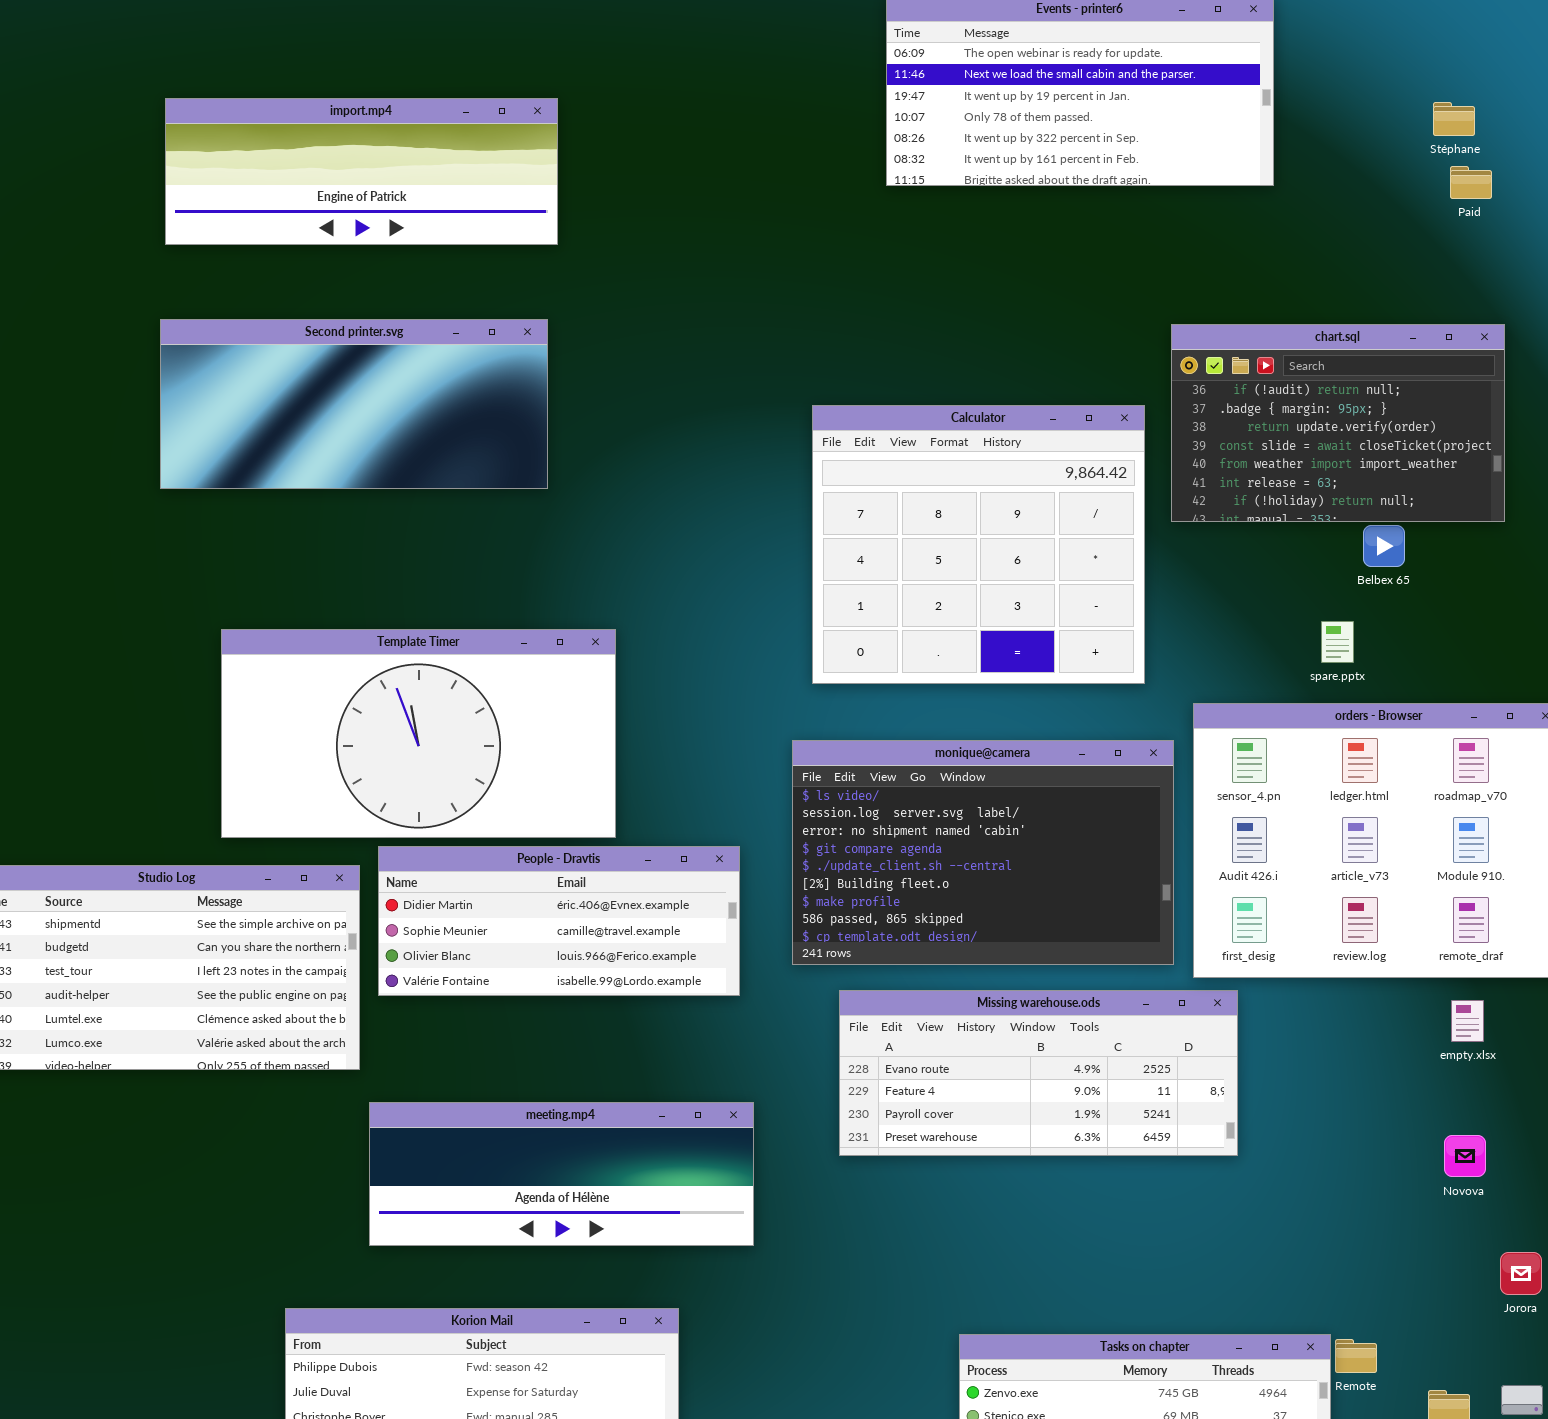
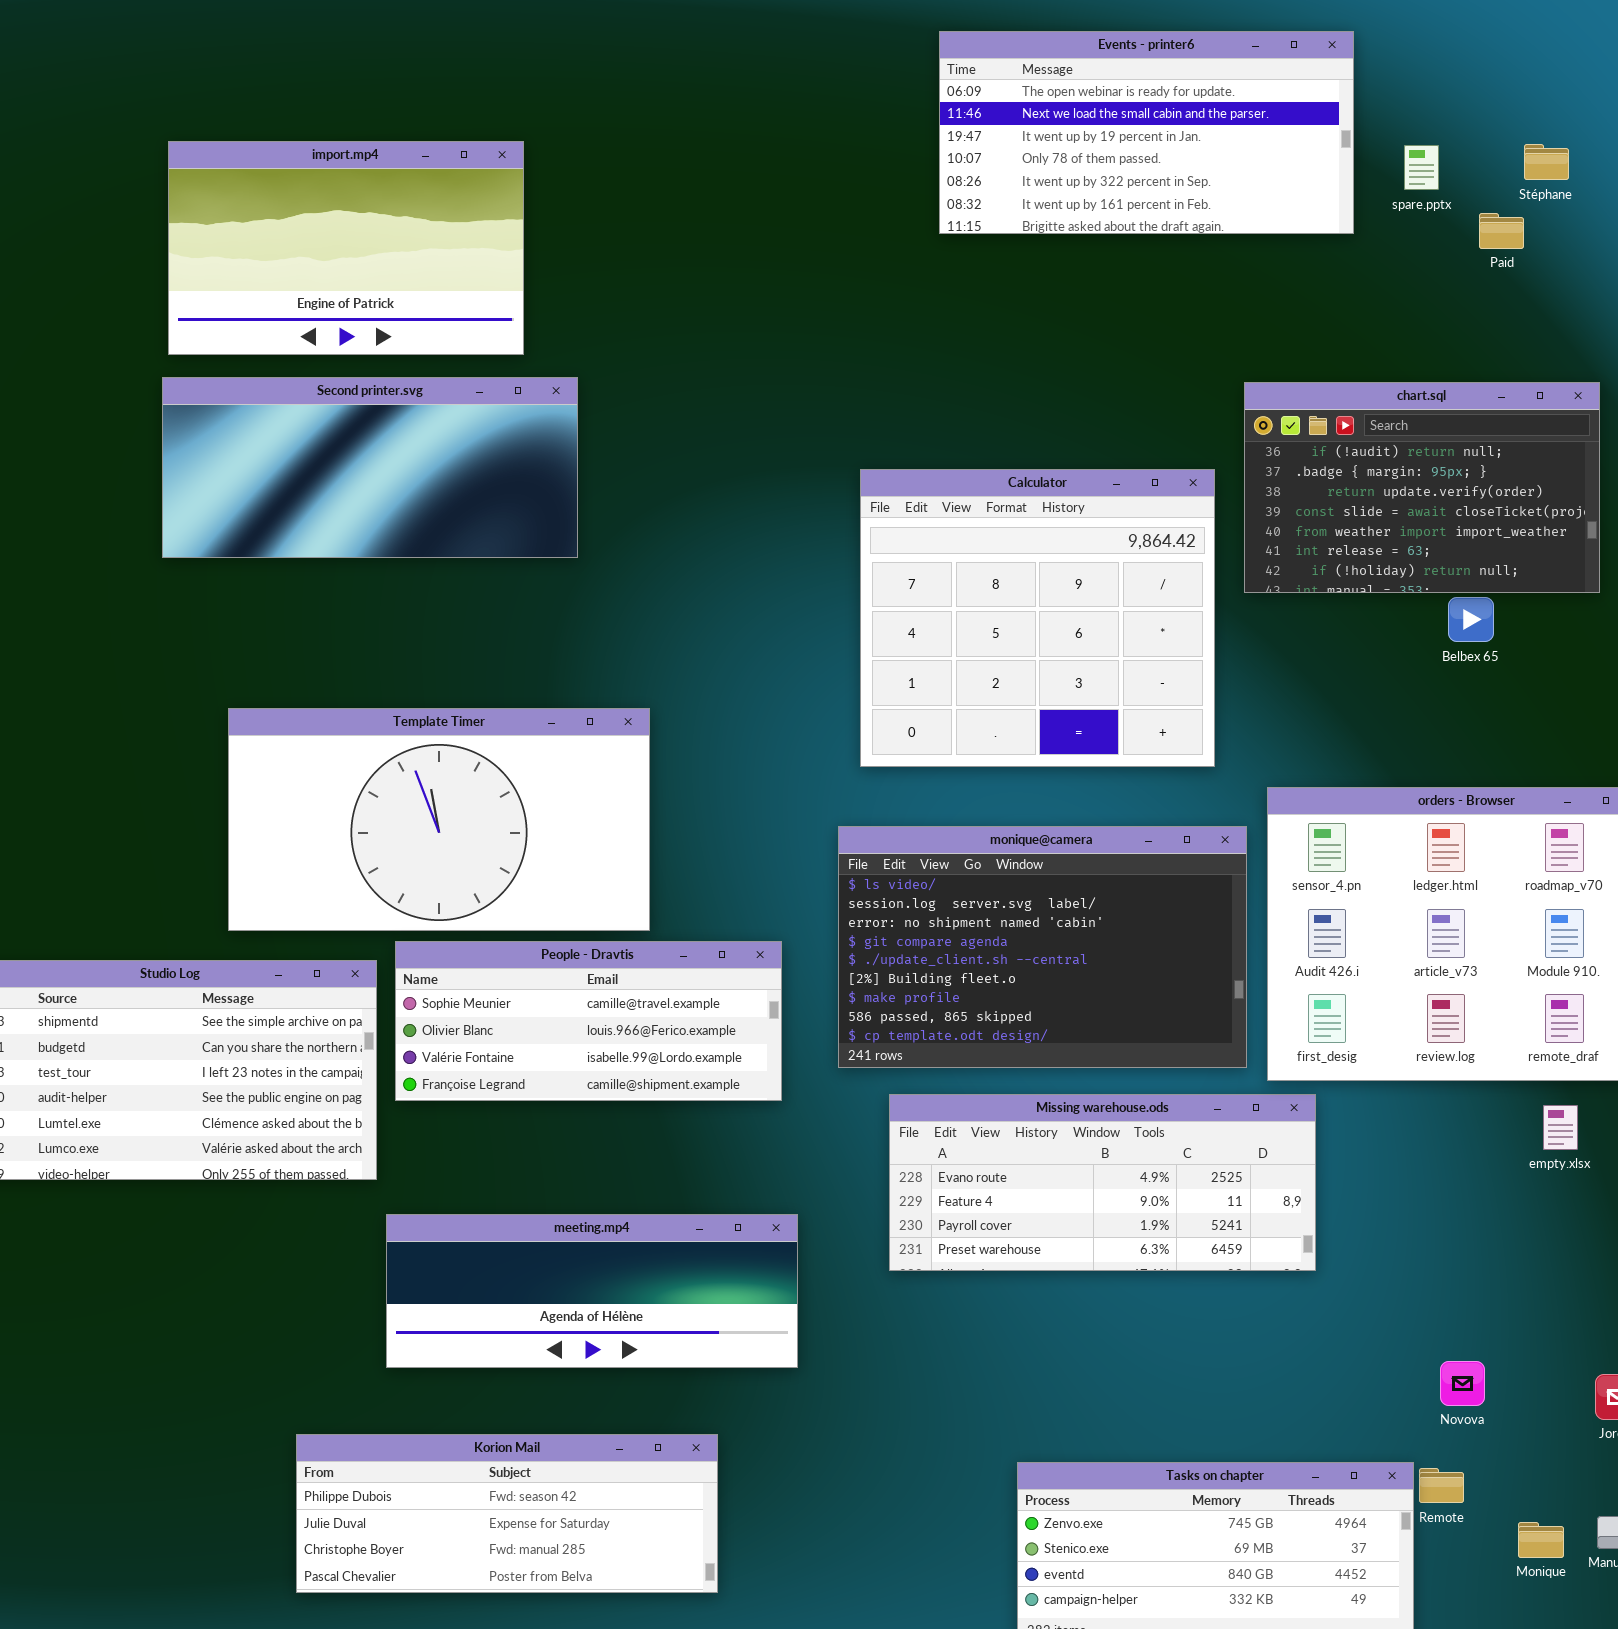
import.mp4: [165,98,558,245] -> [168,141,524,355], resized
Paid: [1450,166,1492,199] -> [1479,213,1524,249], moved
spare.pptx: [1321,621,1354,663] -> [1404,145,1439,190], moved
People - Dravtis: [378,846,740,996] -> [395,941,782,1101], scrolled down 1 row
Novova: [1444,1135,1486,1177] -> [1440,1361,1485,1406], moved

